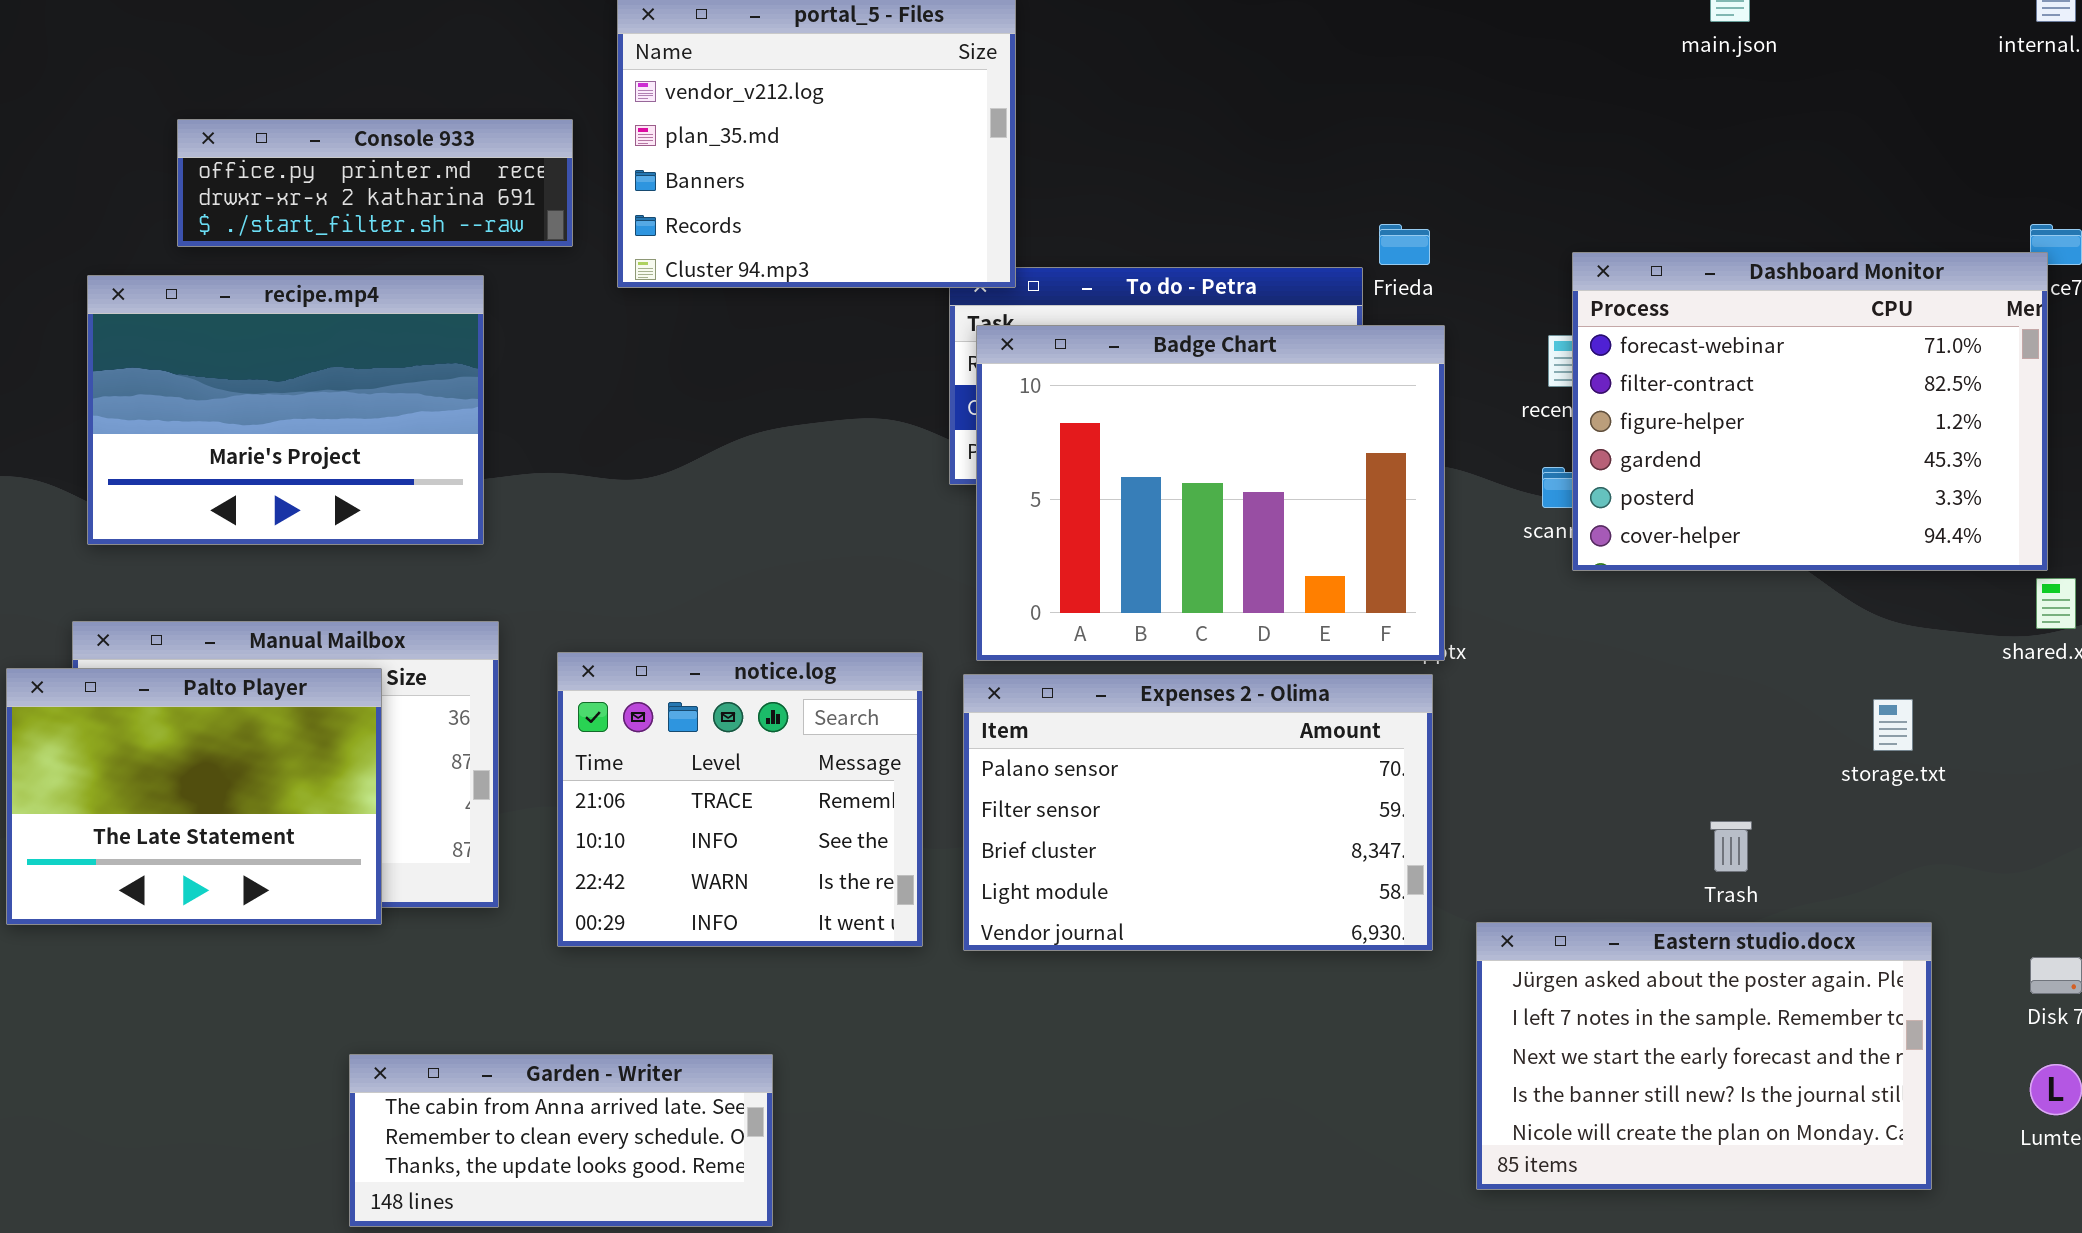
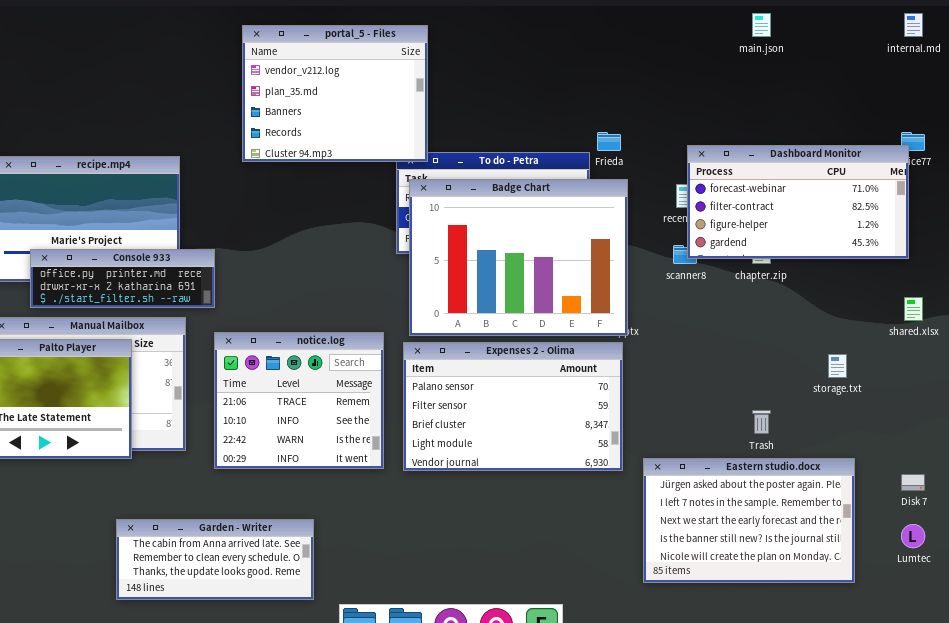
Console 933: [177,119,573,247] -> [30,249,215,308], moved
Dashboard Monitor: [1572,252,2048,571] -> [687,145,909,259], resized

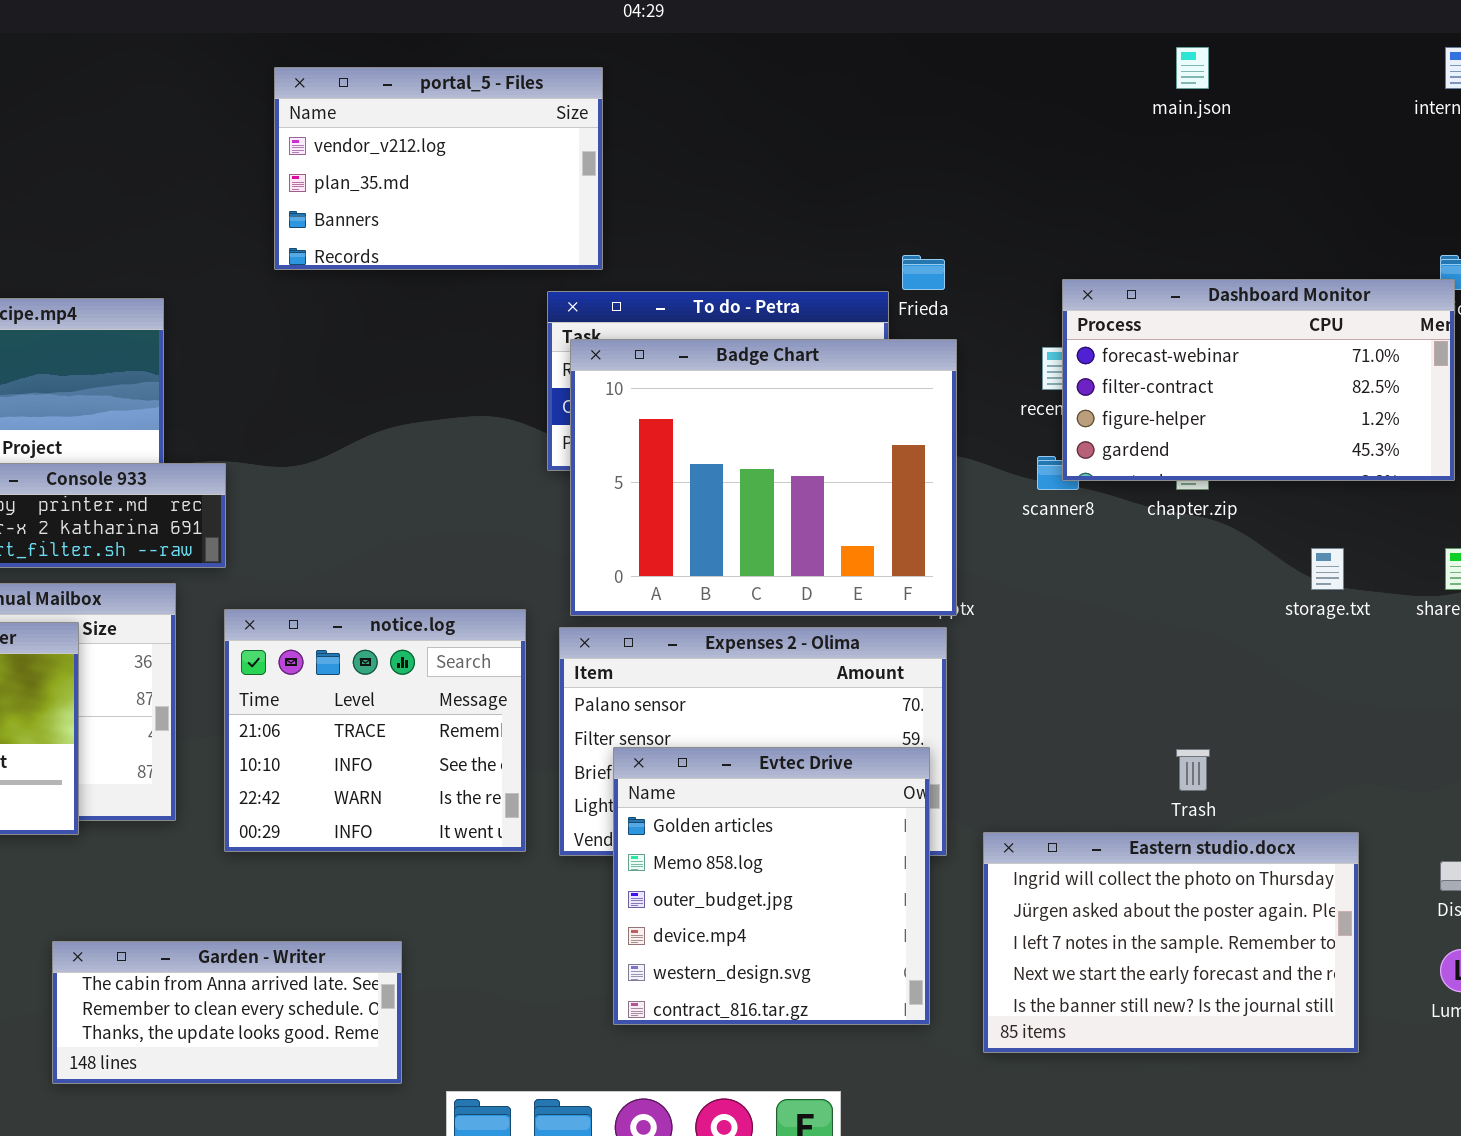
portal_5 - Files: [242,25,428,162] -> [274,67,603,270], resized
storage.txt: [828,354,847,378] -> [1311,548,1344,590], moved
Evtec Drive: none -> [613,747,930,1025], opened
Eastern studio.docx: [643,458,855,583] -> [983,832,1359,1053], scrolled up 1 row

